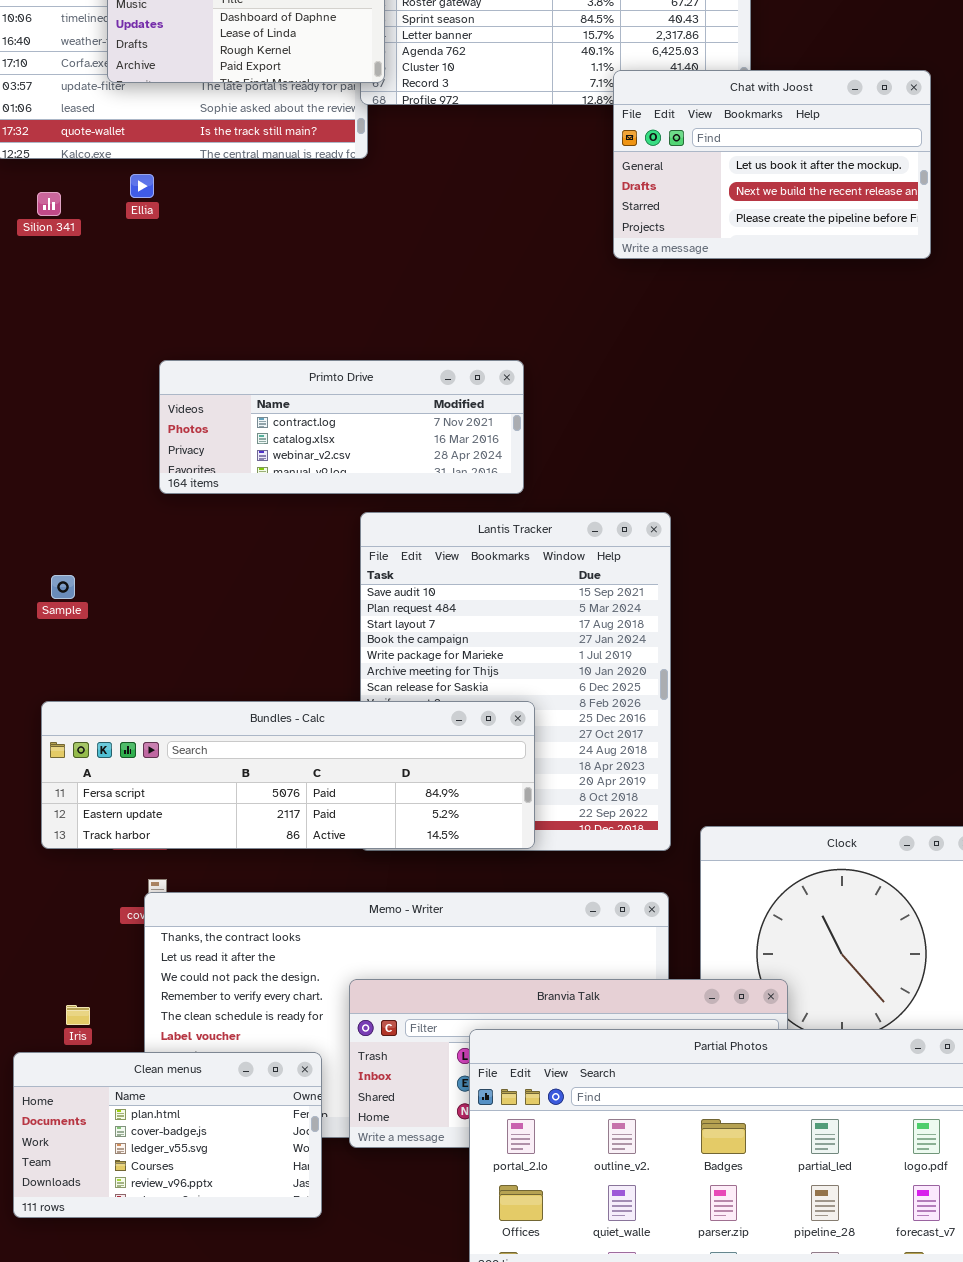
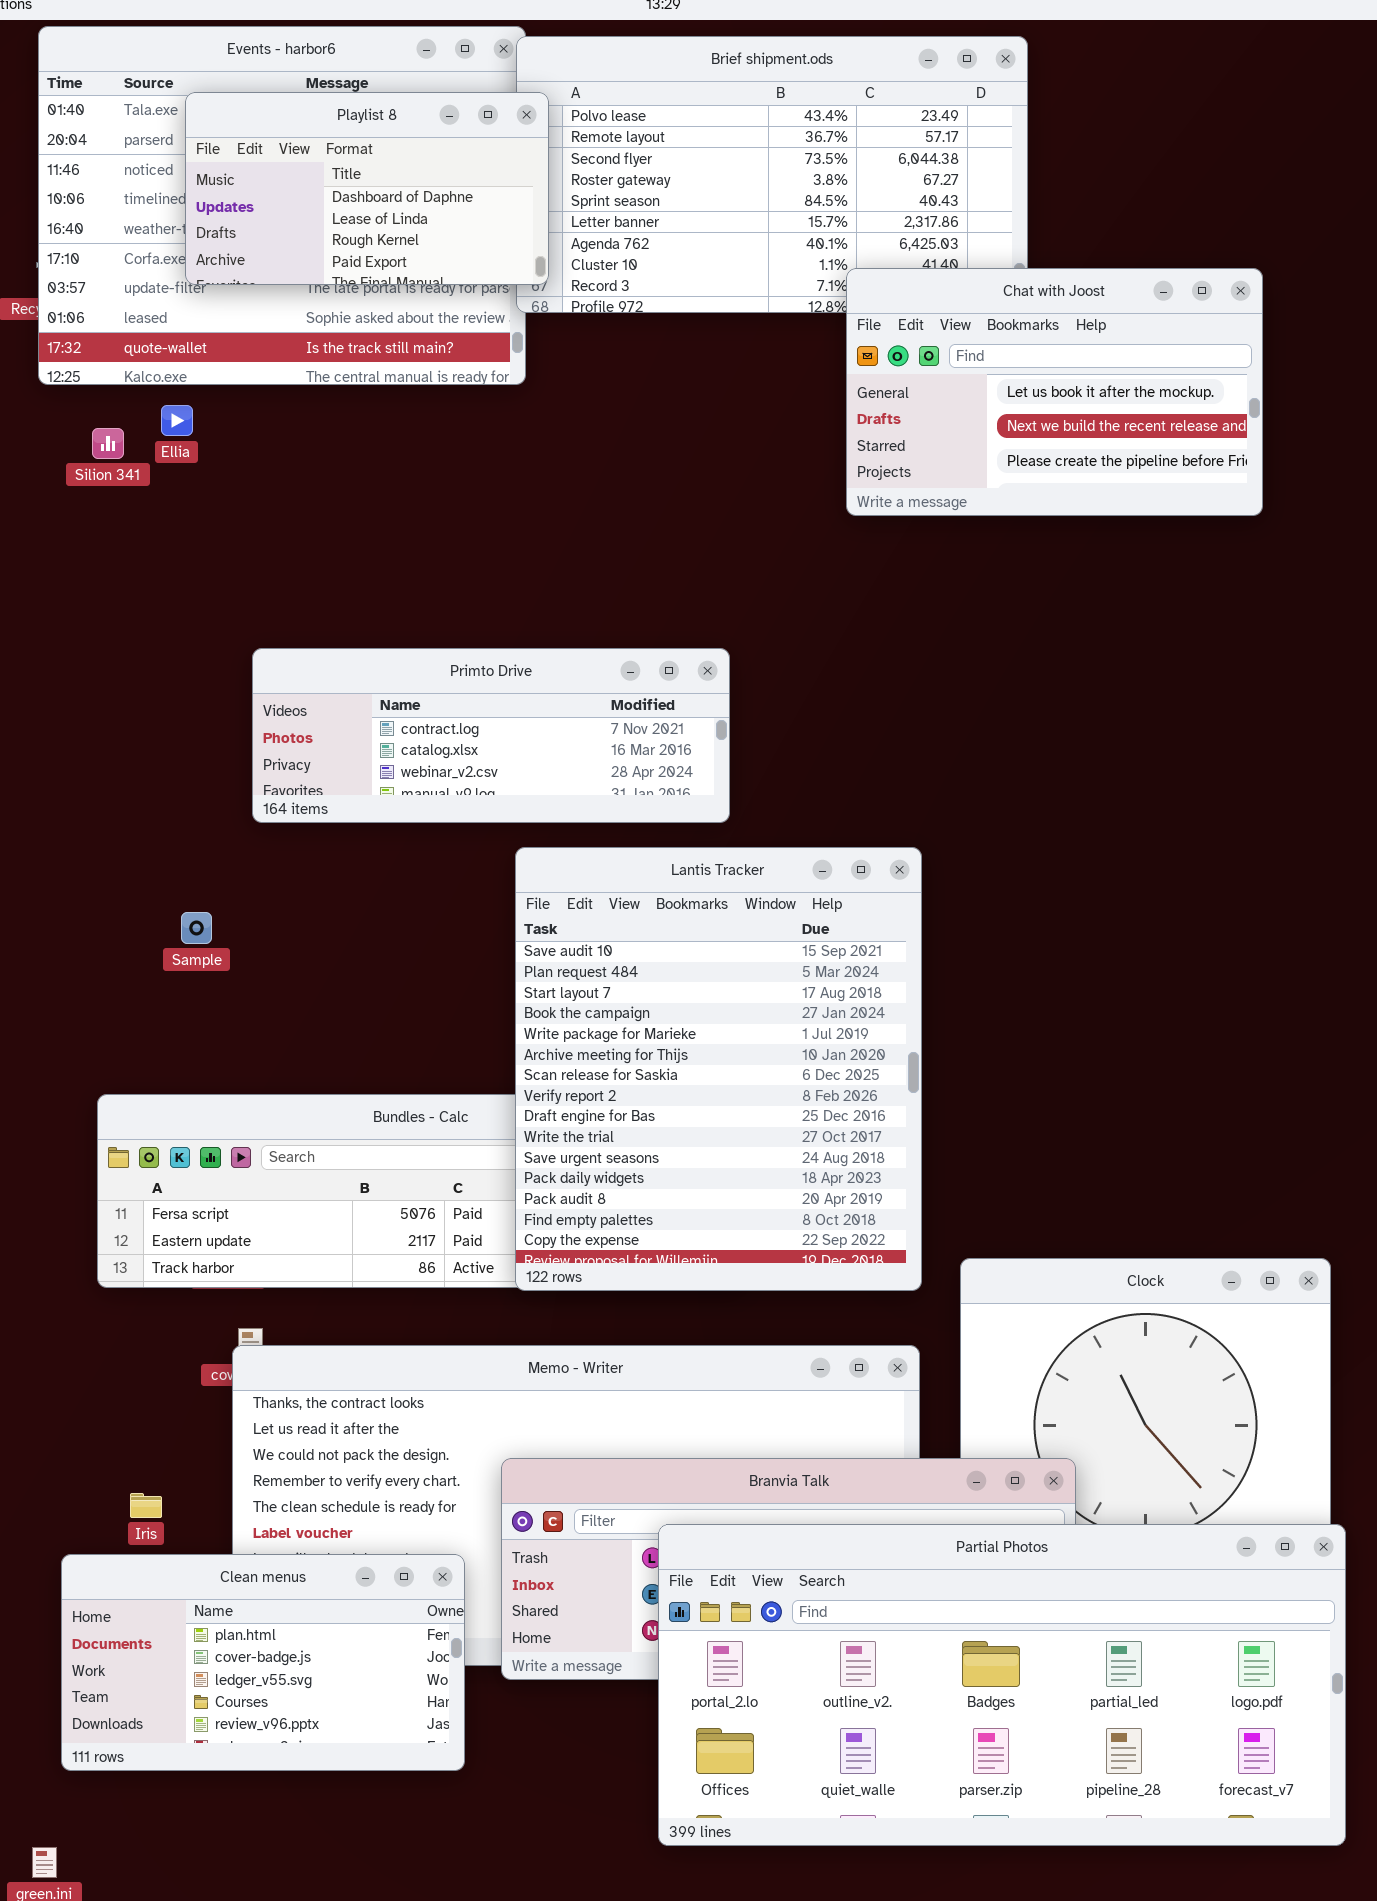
Ellia: [130,174,154,198] -> [161,405,193,436], moved
Lantis Tracker: [360,512,671,851] -> [515,847,922,1291], raised
Sample: [51,575,75,599] -> [181,912,212,944], moved

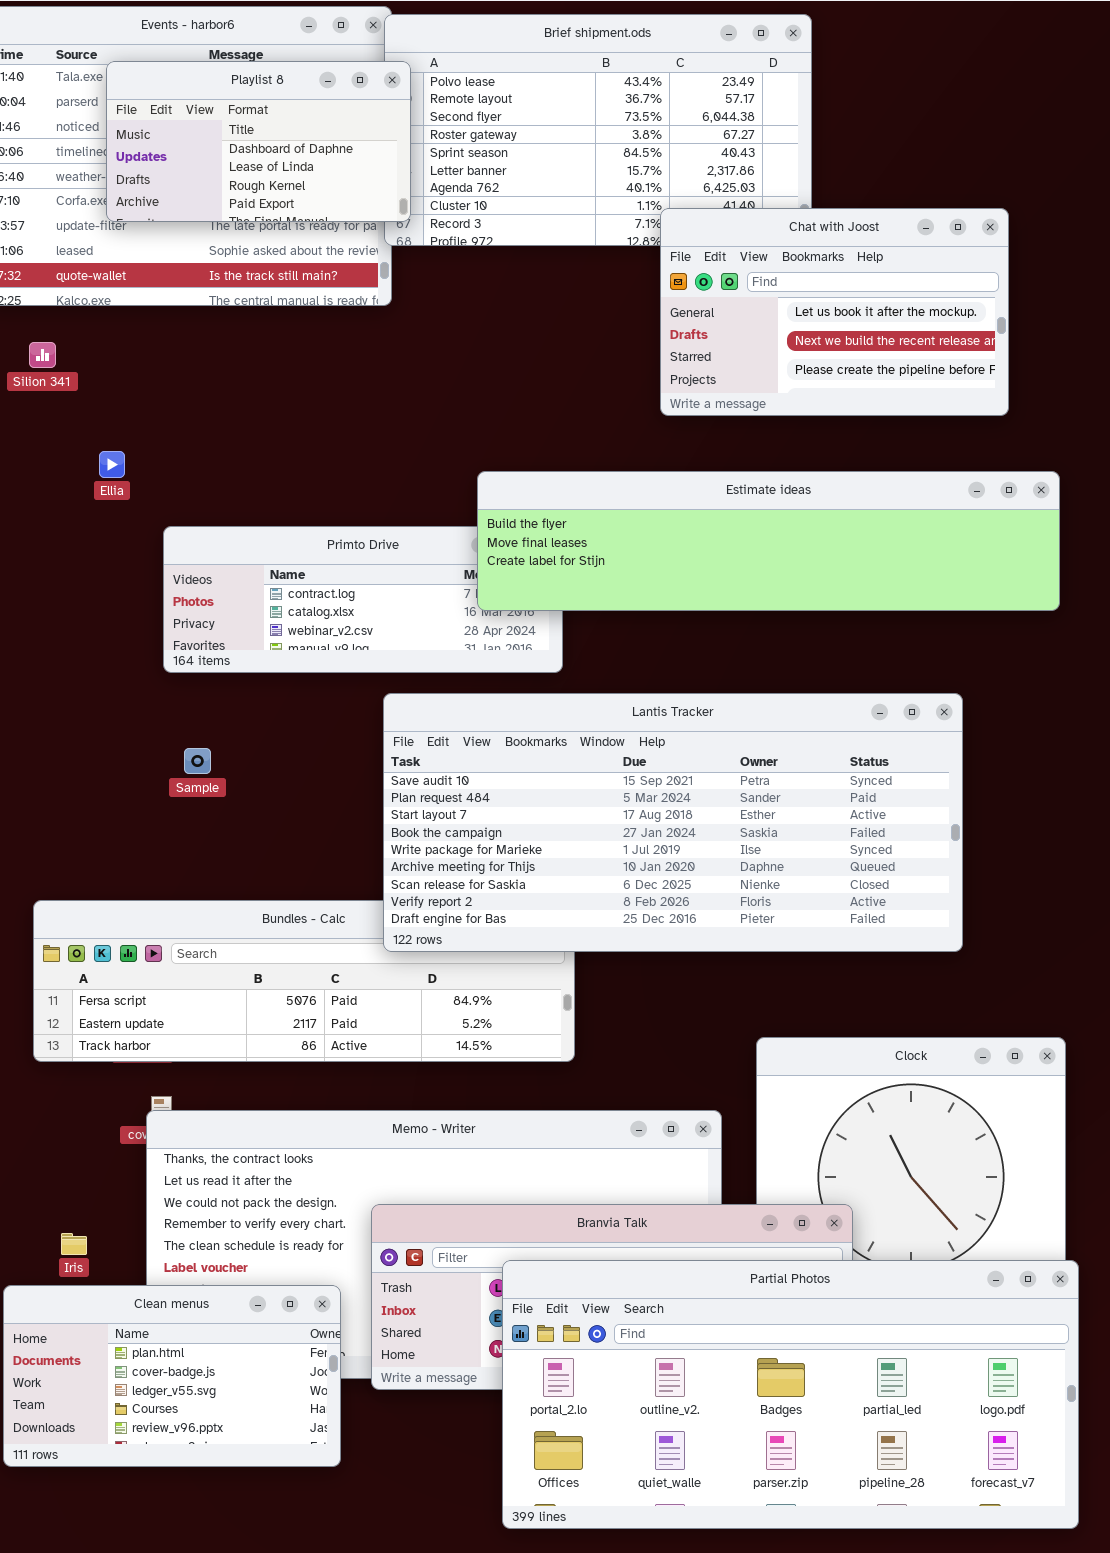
Ellia: [161,405,193,436] -> [99,451,125,478], moved
Estimate ideas: none -> [477,471,1060,611], opened
Lantis Tracker: [515,847,922,1291] -> [383,693,963,952], resized
Sample: [181,912,212,944] -> [184,748,211,774], moved

